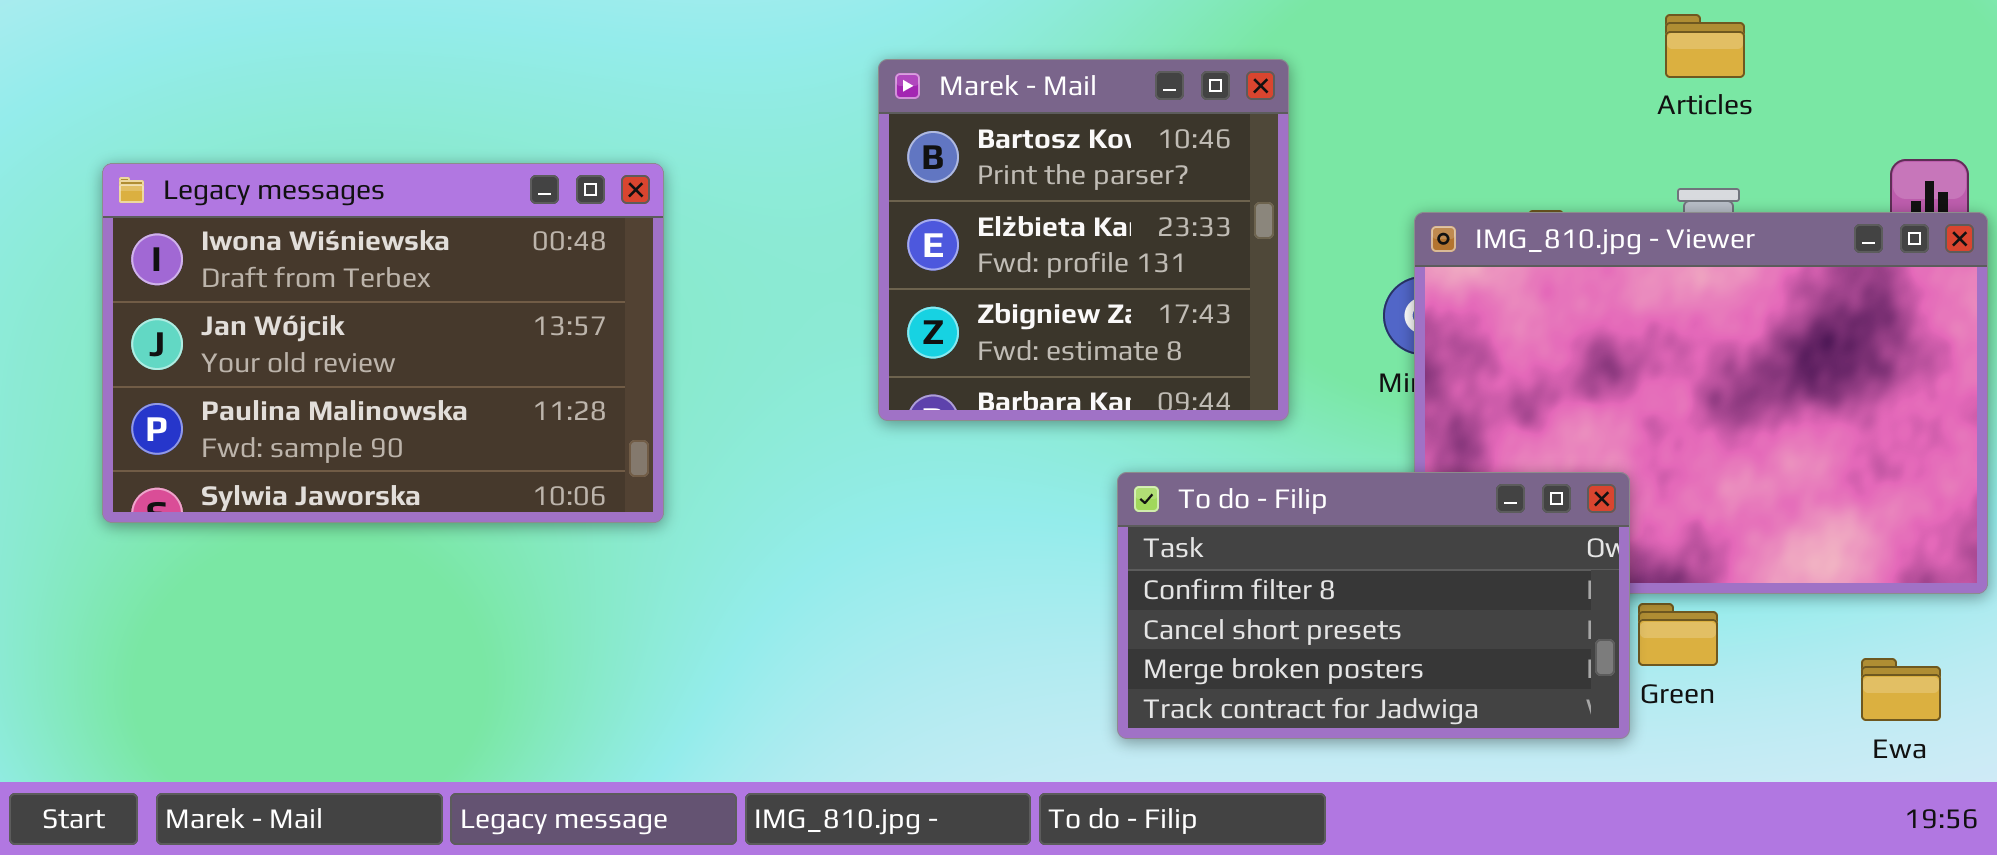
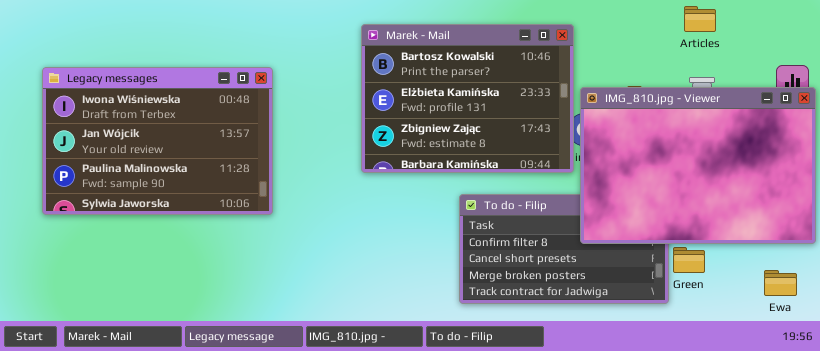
Marek - Mail: [878,59,1289,421] -> [361,24,574,173], resized
IMG_810.jpg - Viewer: [1414,212,1988,594] -> [580,87,816,244], raised

